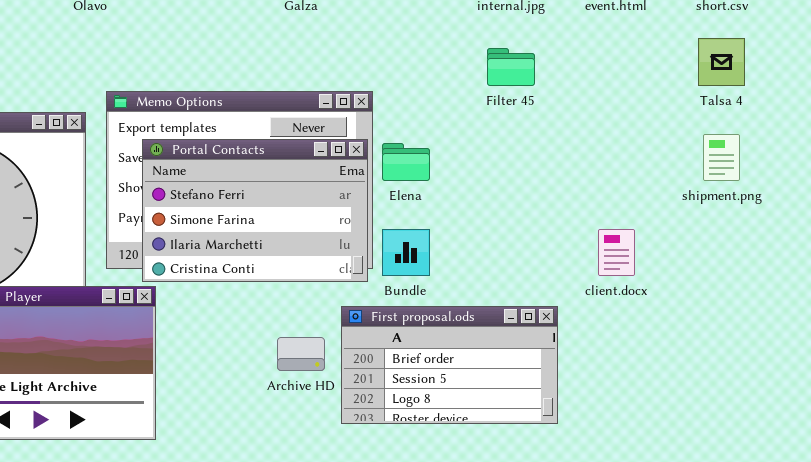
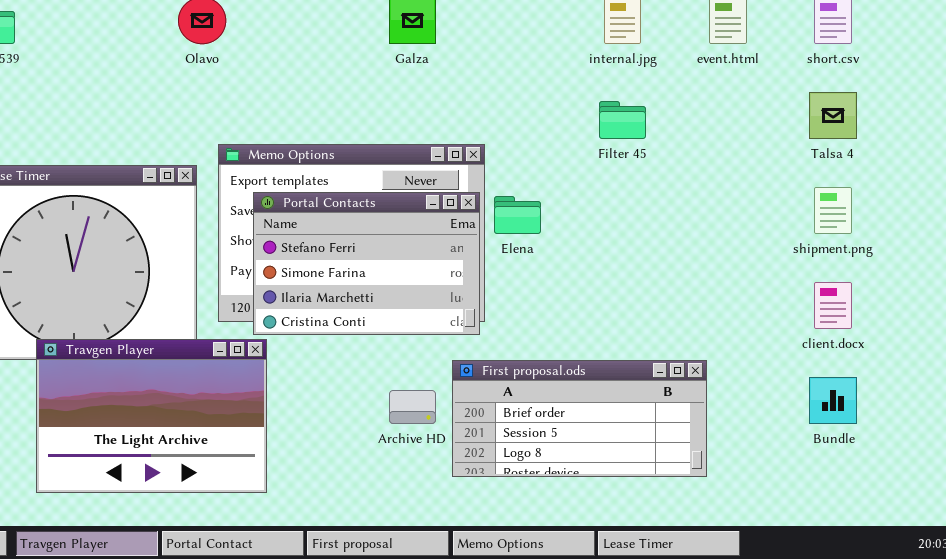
Bundle: [382,229,430,276] -> [809,377,857,424], moved
client.docx: [598,229,635,276] -> [814,282,852,329], moved
First proposal.ods: [341,306,558,424] -> [452,360,707,477], resized

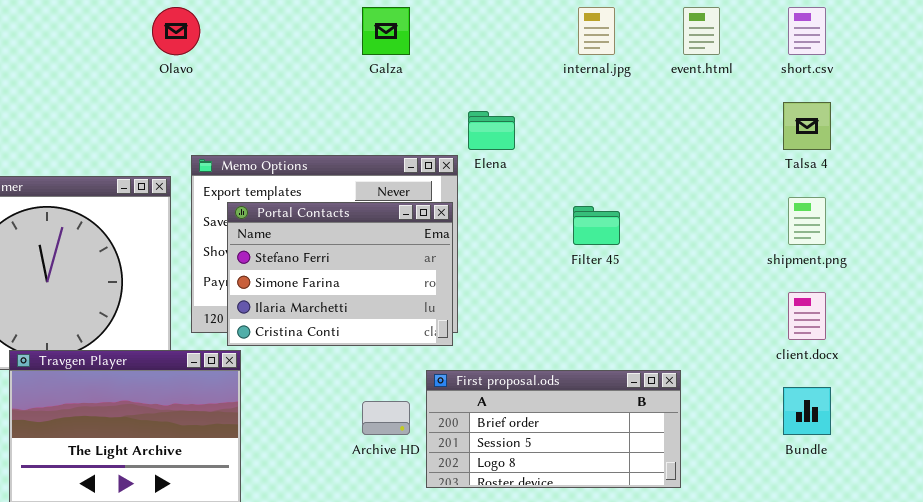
Filter 45: [599,101,646,139] -> [573,206,620,245], moved
Elena: [494,196,541,234] -> [468,111,515,150], moved

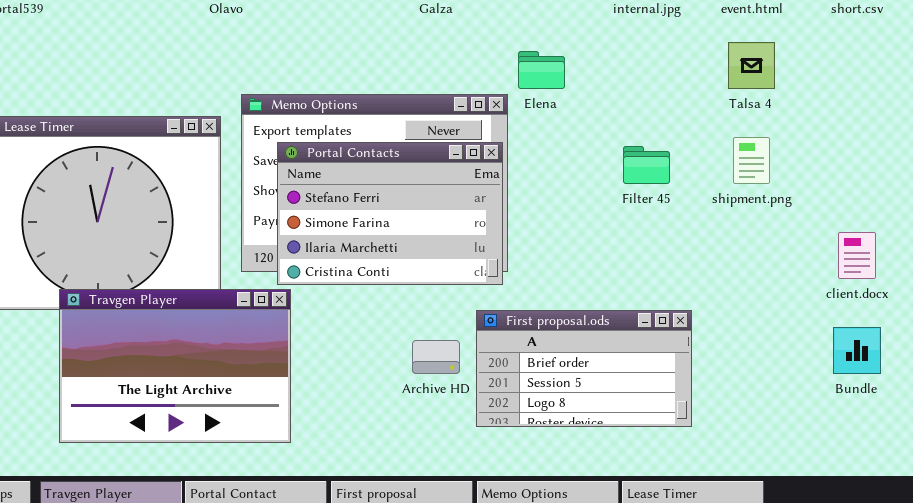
Talsa 4: [783,102,831,150] -> [728,42,775,89], moved
shipment.png: [788,197,826,245] -> [733,137,770,184], moved
First proposal.ods: [426,370,681,488] -> [476,310,692,427], resized

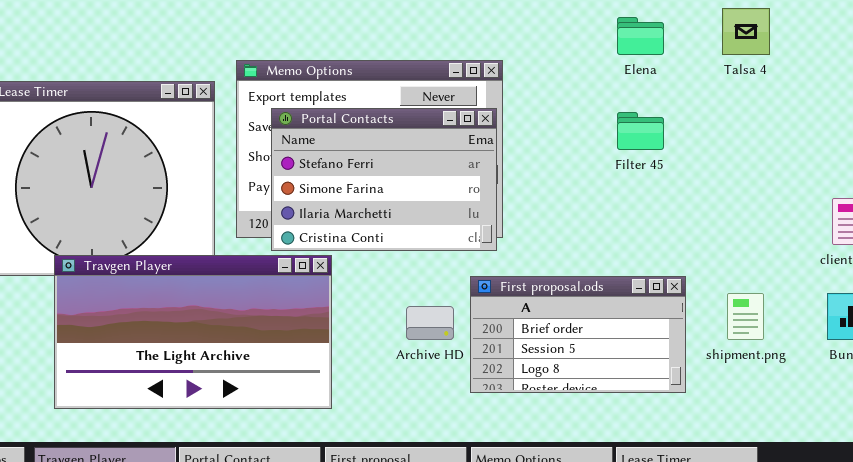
Elena: [518,51,565,89] -> [617,17,664,55], moved
shipment.png: [733,137,770,184] -> [727,293,764,340], moved
Travgen Player: [59,289,291,443] -> [54,255,332,409], resized

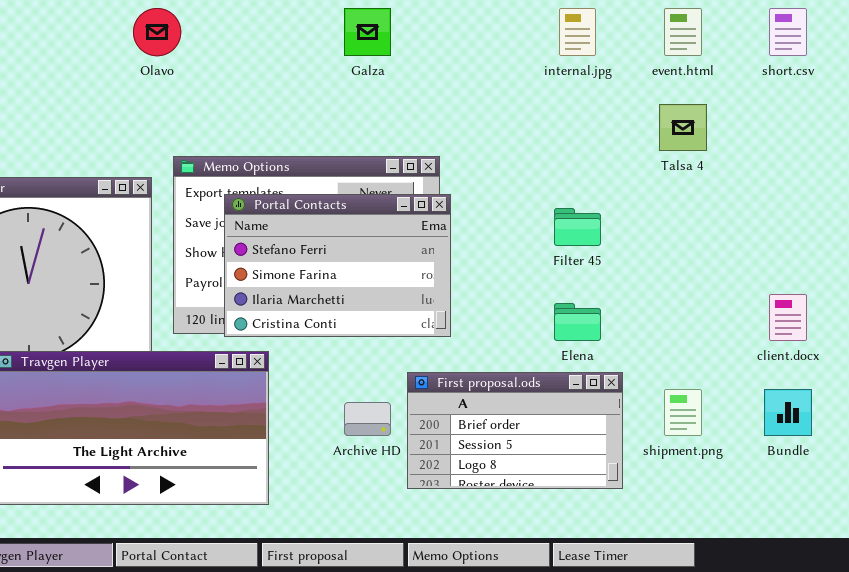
Elena: [617,17,664,55] -> [554,303,601,341], moved
Portal Contacts: [271,108,497,251] -> [224,194,451,337], moved

